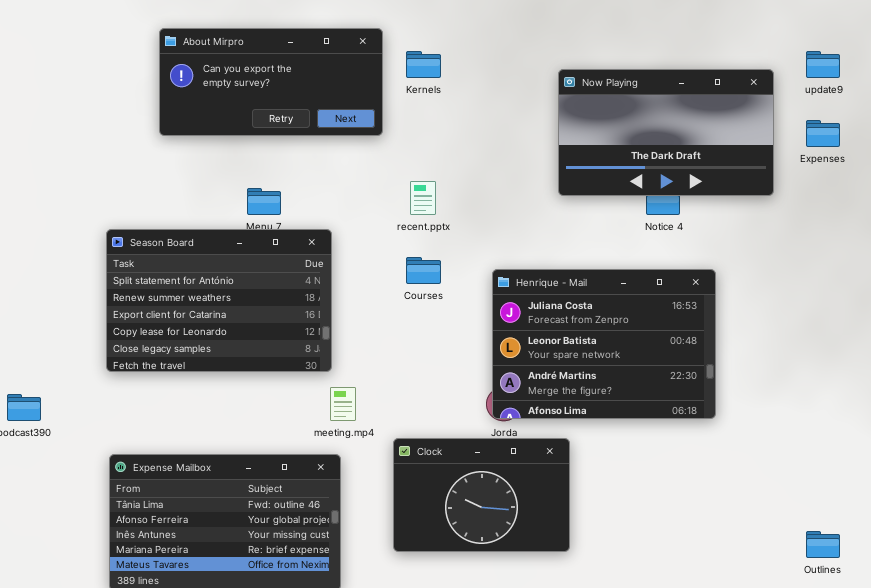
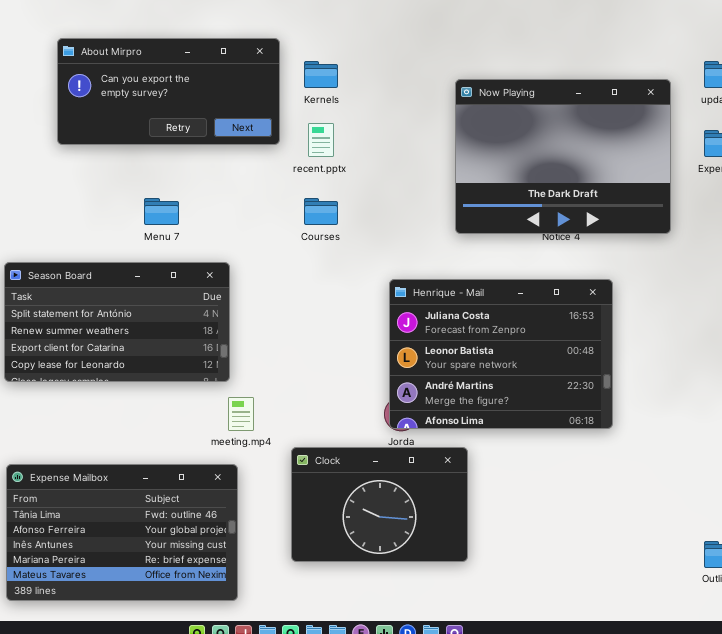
Now Playing: [558,69,774,196] -> [455,79,671,234], resized
recent.pptx: [410,181,436,215] -> [308,123,334,157], moved
Season Board: [106,229,332,372] -> [4,262,230,382], resized
Courses: [406,257,441,284] -> [304,198,338,225], moved

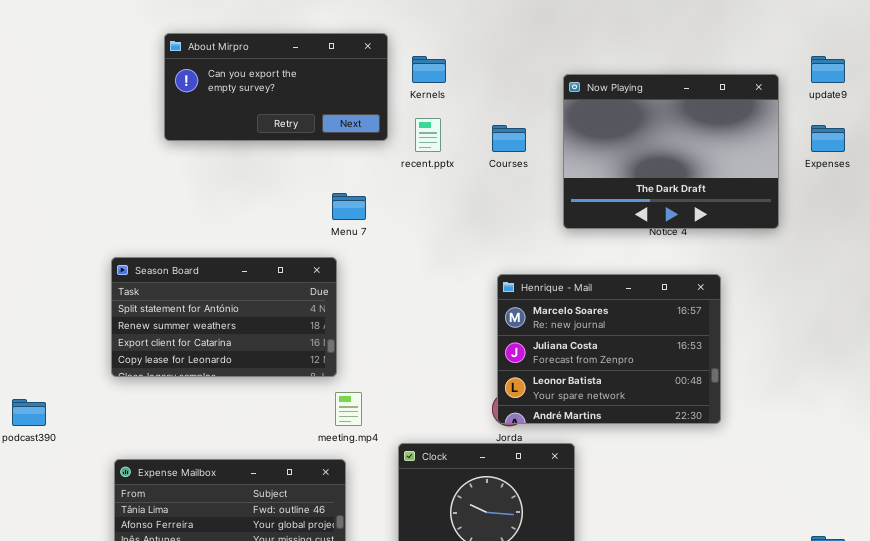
Menu 7: [144,198,179,225] -> [332,193,366,220], moved
Courses: [304,198,338,225] -> [492,125,526,152], moved
Henrique - Mail: [389,279,613,429] -> [497,274,721,424], scrolled up 1 row

